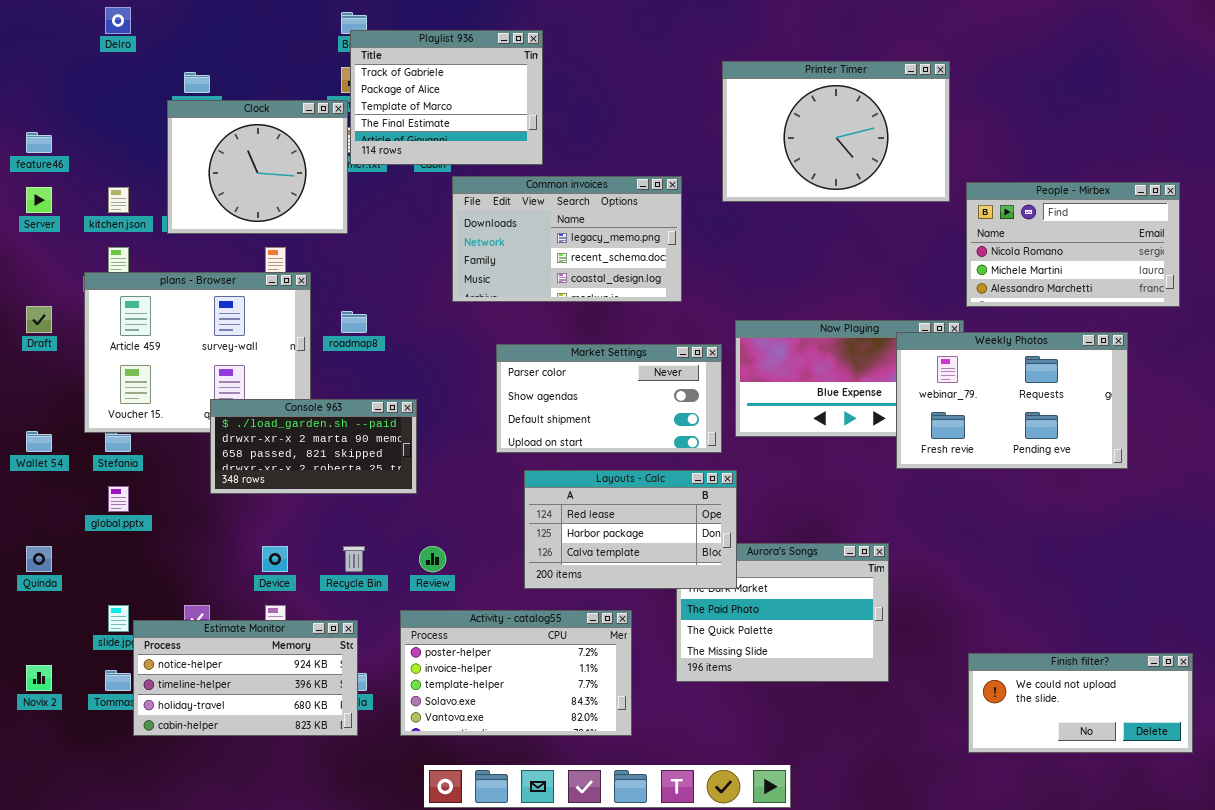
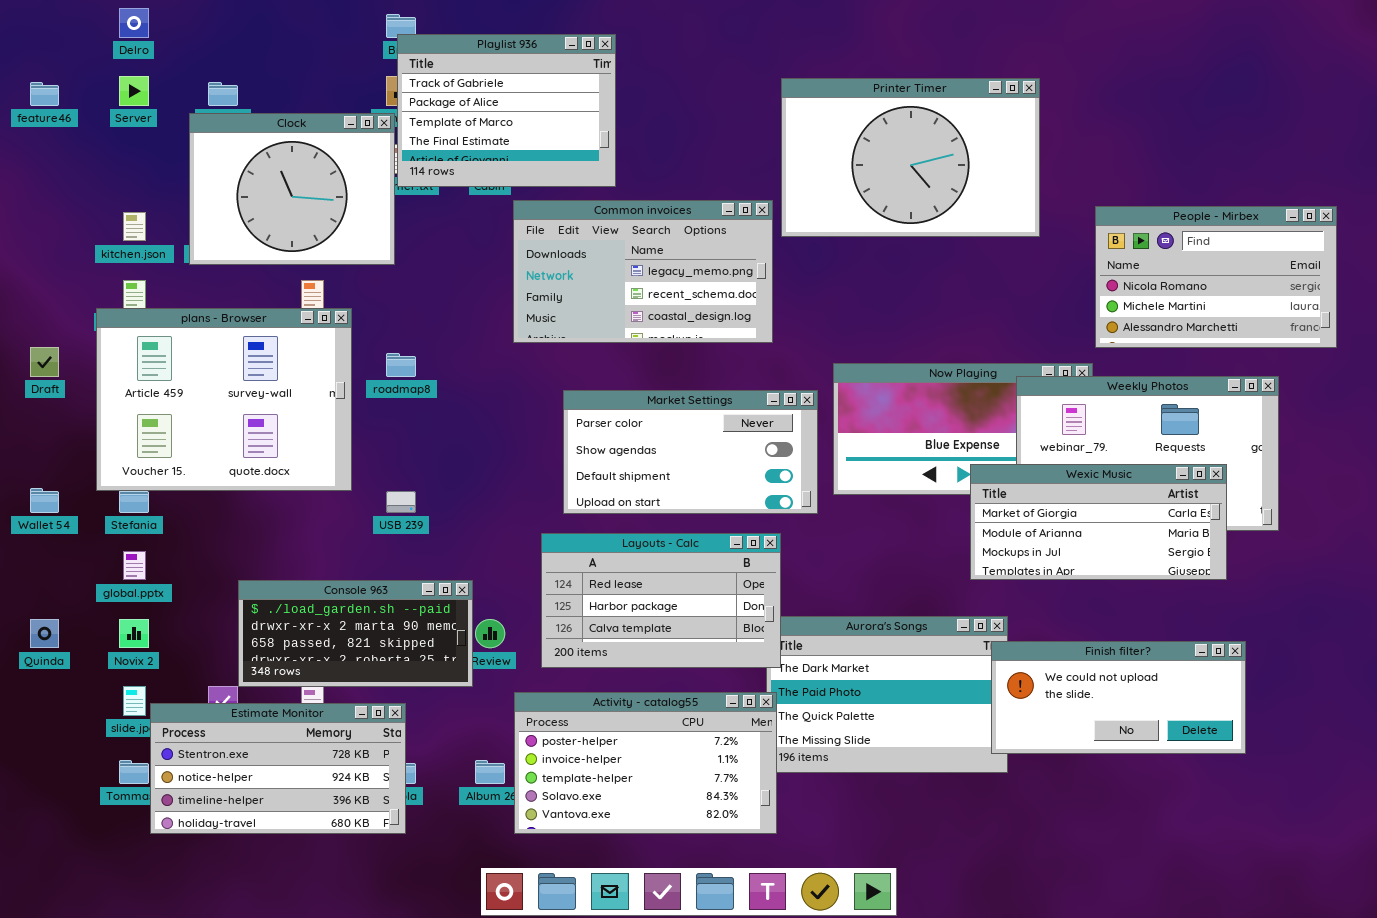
Printer Timer: [722,61,950,202] -> [781,78,1040,237], moved
feature46: [26,132,52,153] -> [30,82,59,106], moved
Server: [26,187,52,213] -> [119,76,149,106], moved
Console 963: [210,399,417,494] -> [238,580,473,687], moved
Wexic Music: none -> [970,464,1227,580], opened
Layouts - Calc: [524,470,737,589] -> [541,533,781,668], moved
Activity - catalog55: [400,610,632,736] -> [514,692,777,834], moved
Estimate Monitor: [133,620,358,736] -> [150,703,406,834], scrolled up 1 row
Finish filter?: [968,653,1193,753] -> [991,641,1246,754], moved
Novix 2: [26,665,52,691] -> [119,619,149,648], moved

